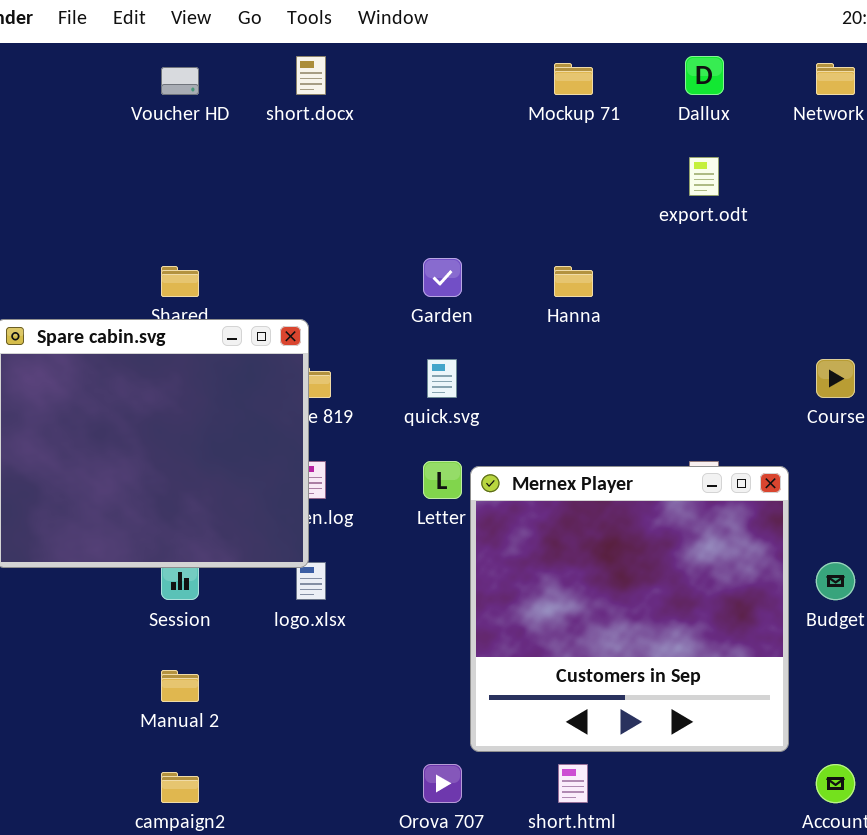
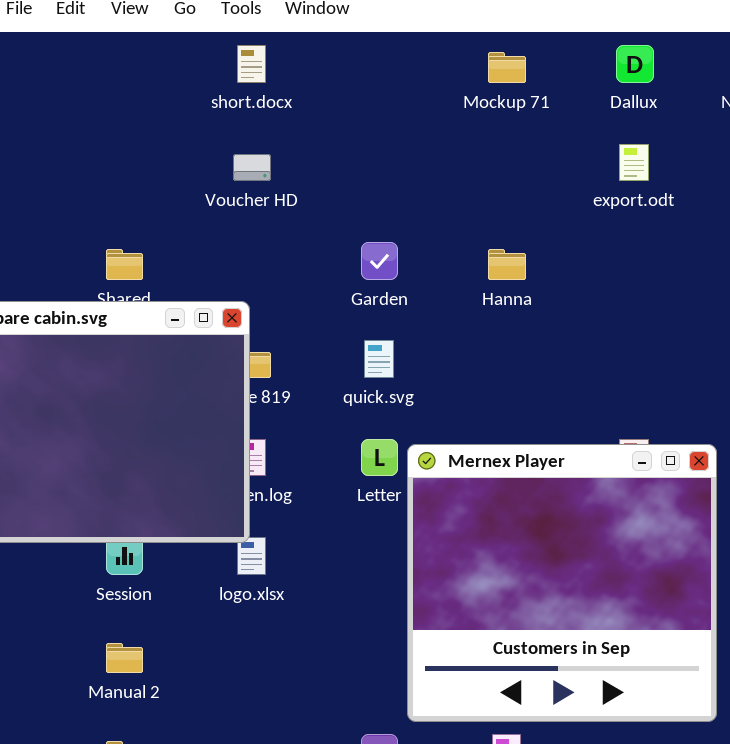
Voucher HD: [161,67,199,95] -> [233,154,271,181], moved

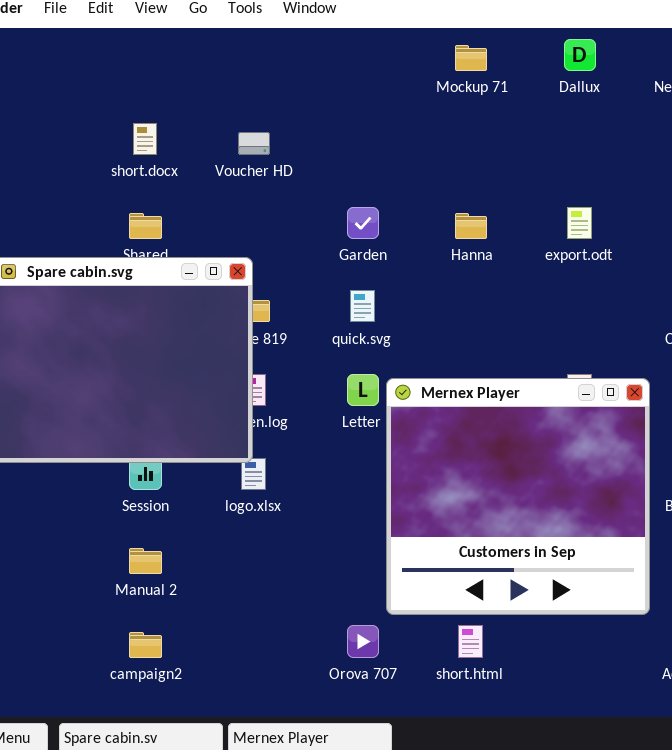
short.docx: [237,45,266,83] -> [133,123,157,155], moved
export.odt: [619,144,649,181] -> [567,207,592,239], moved

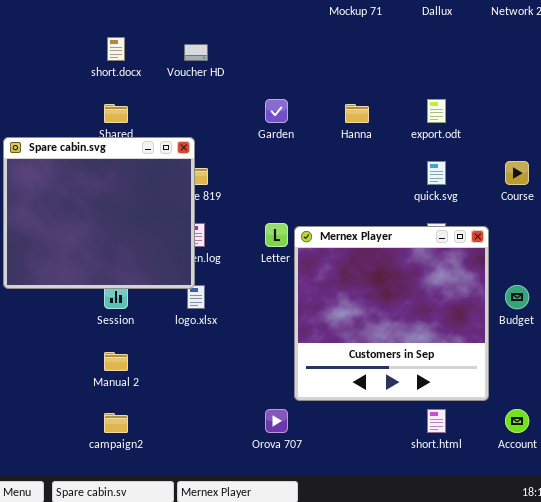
quick.svg: [350,290,375,322] -> [427,161,446,185], moved
short.html: [458,625,483,658] -> [427,409,446,433], moved

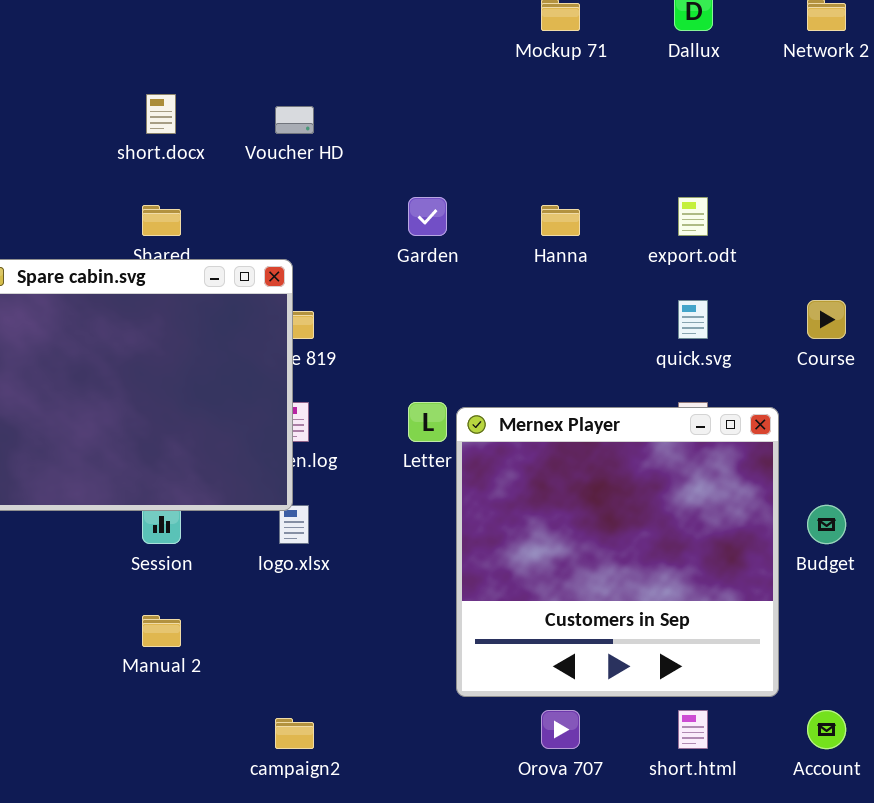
Orova 707: [265,409,288,433] -> [541,710,580,749], moved
campaign2: [104,413,128,433] -> [275,718,314,749], moved

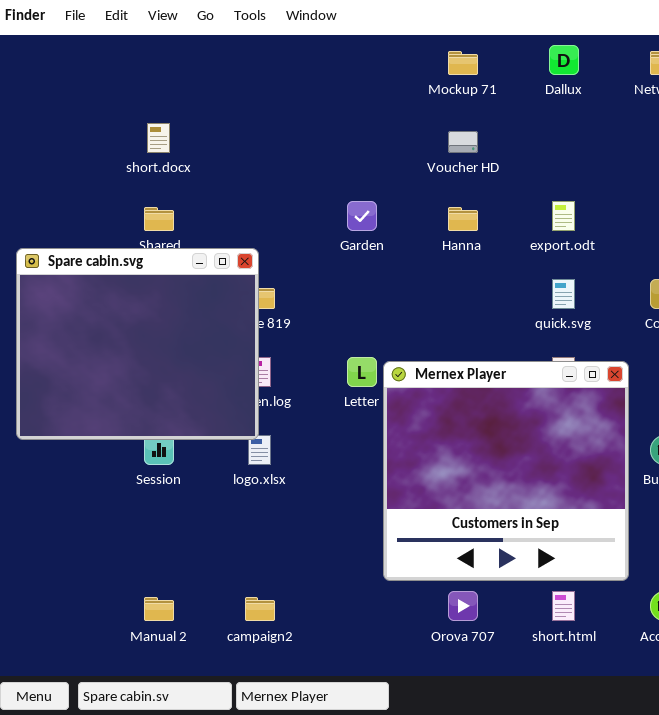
Voucher HD: [275,106,314,134] -> [448,131,478,153], moved
Manual 2: [142,615,181,647] -> [144,597,174,621], moved

